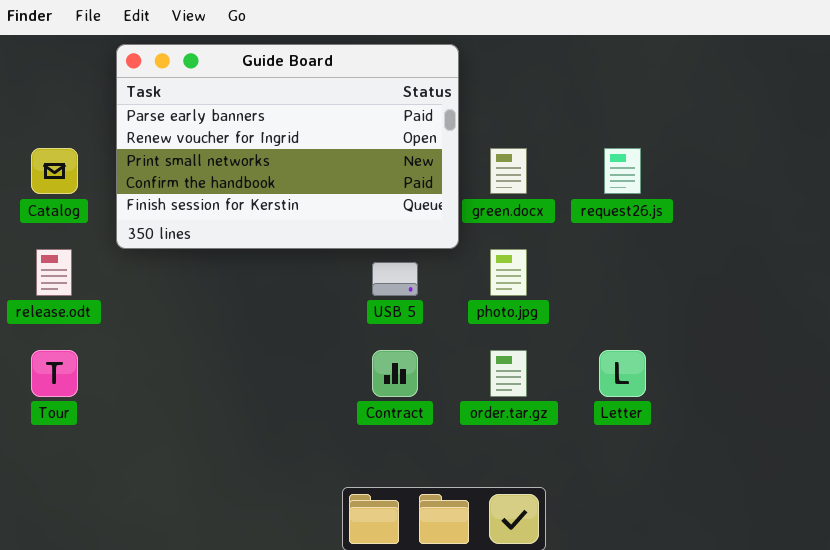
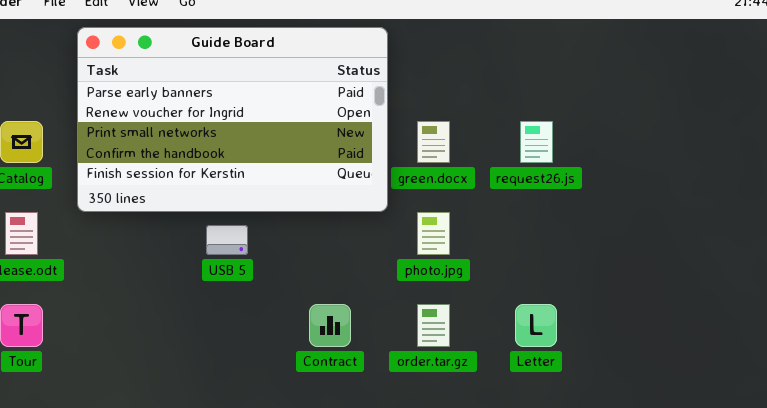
USB 5: [372,262,418,296] -> [206,225,248,255], moved

